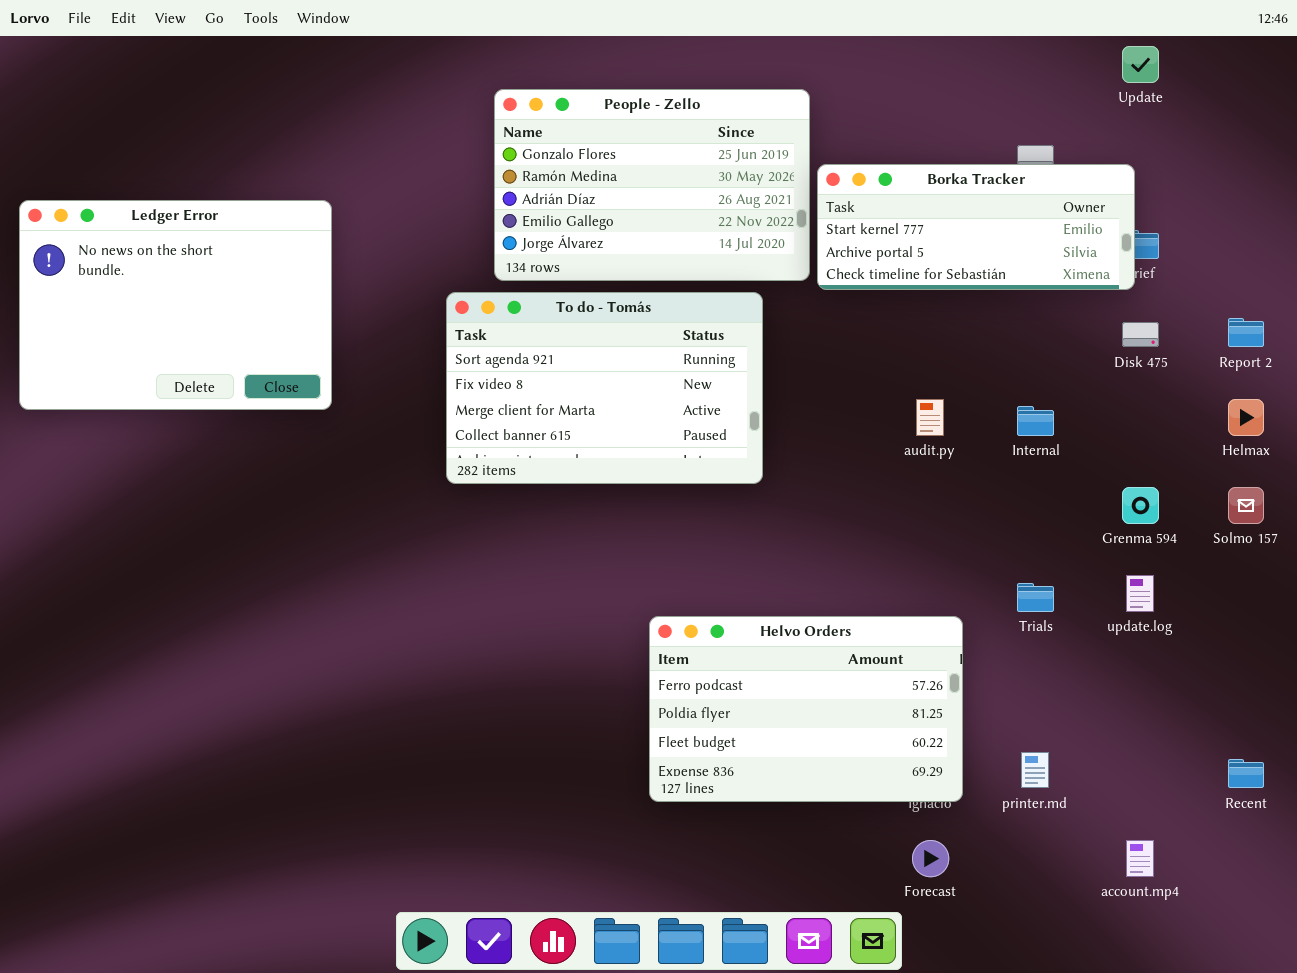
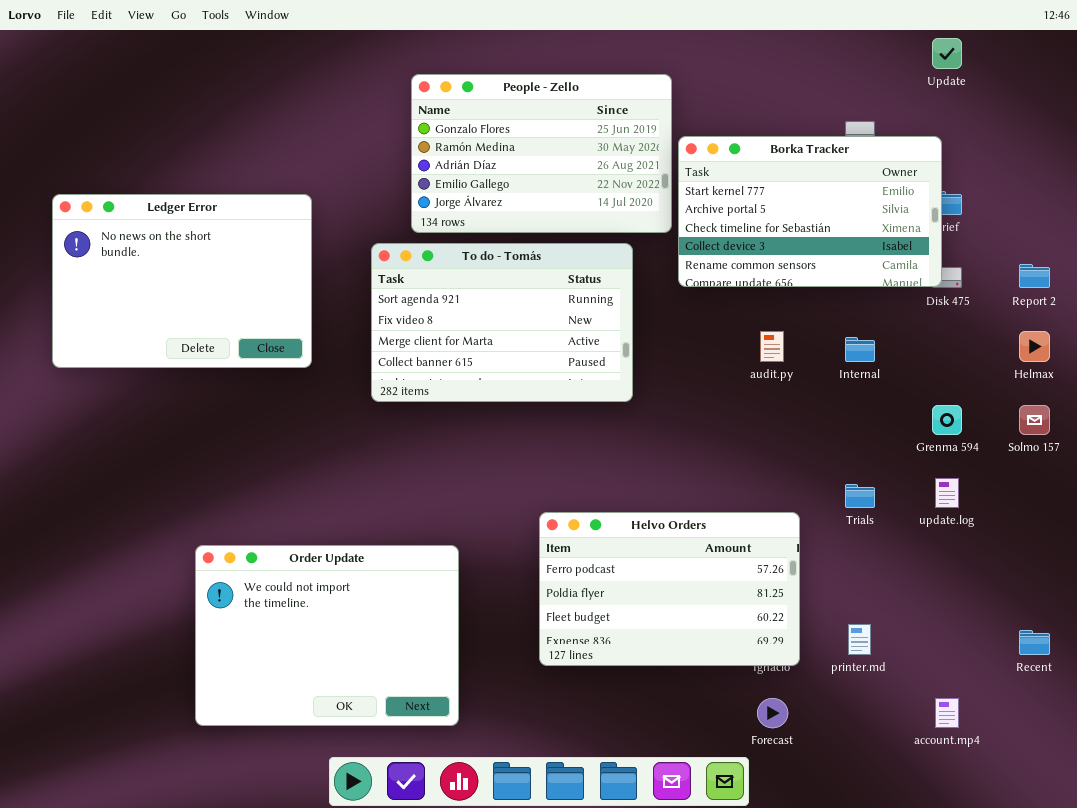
Borka Tracker: [817,164,1135,290] -> [678,136,942,287], resized
Ledger Error: [19,200,332,410] -> [52,194,312,368], moved
Order Update: none -> [195,545,459,726], opened

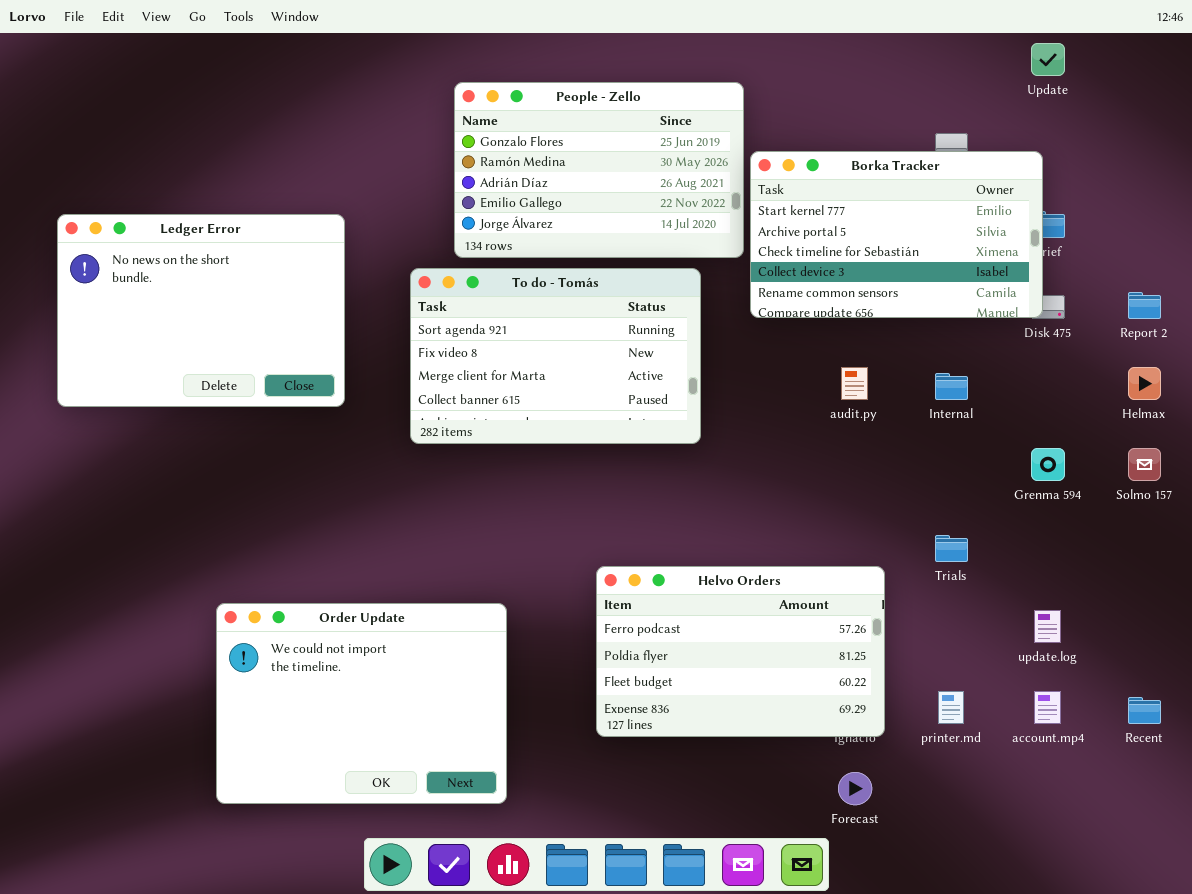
update.log: [935,478,959,508] -> [1034,610,1061,643], moved
account.mp4: [935,698,959,728] -> [1034,691,1061,724], moved

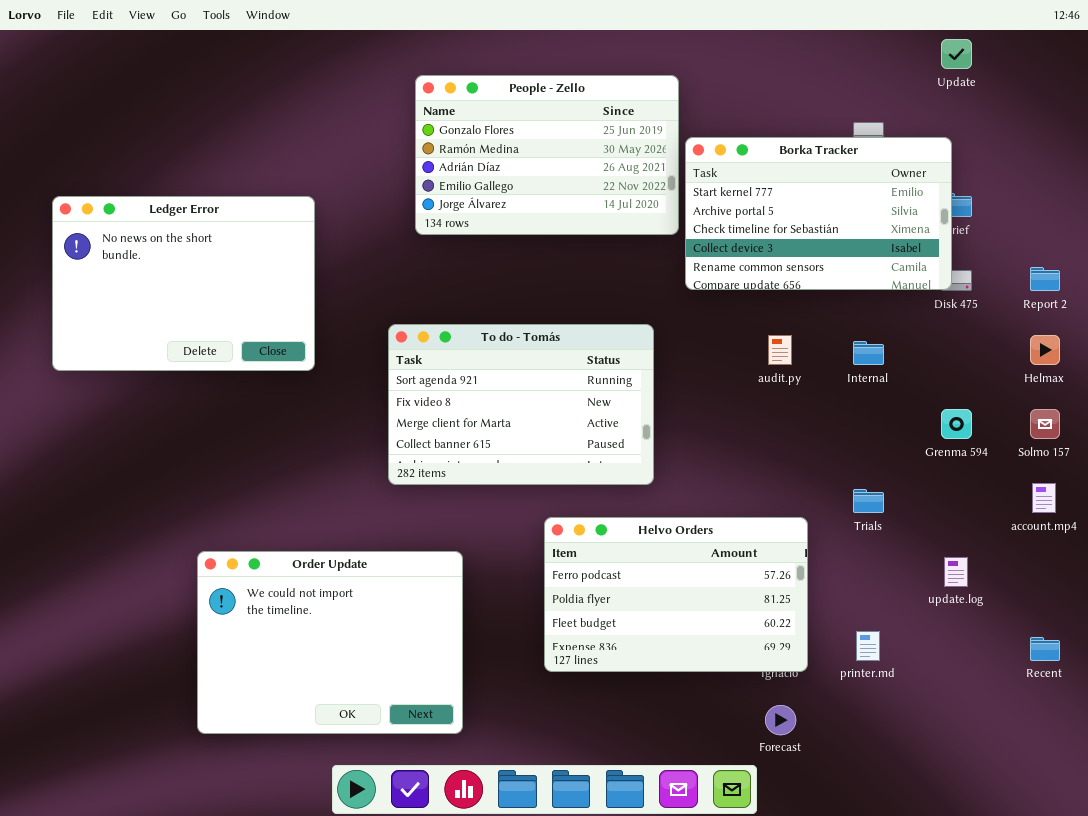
To do - Tomás: [410,268,701,444] -> [388,324,654,485], moved
account.mp4: [1034,691,1061,724] -> [1032,483,1056,513], moved

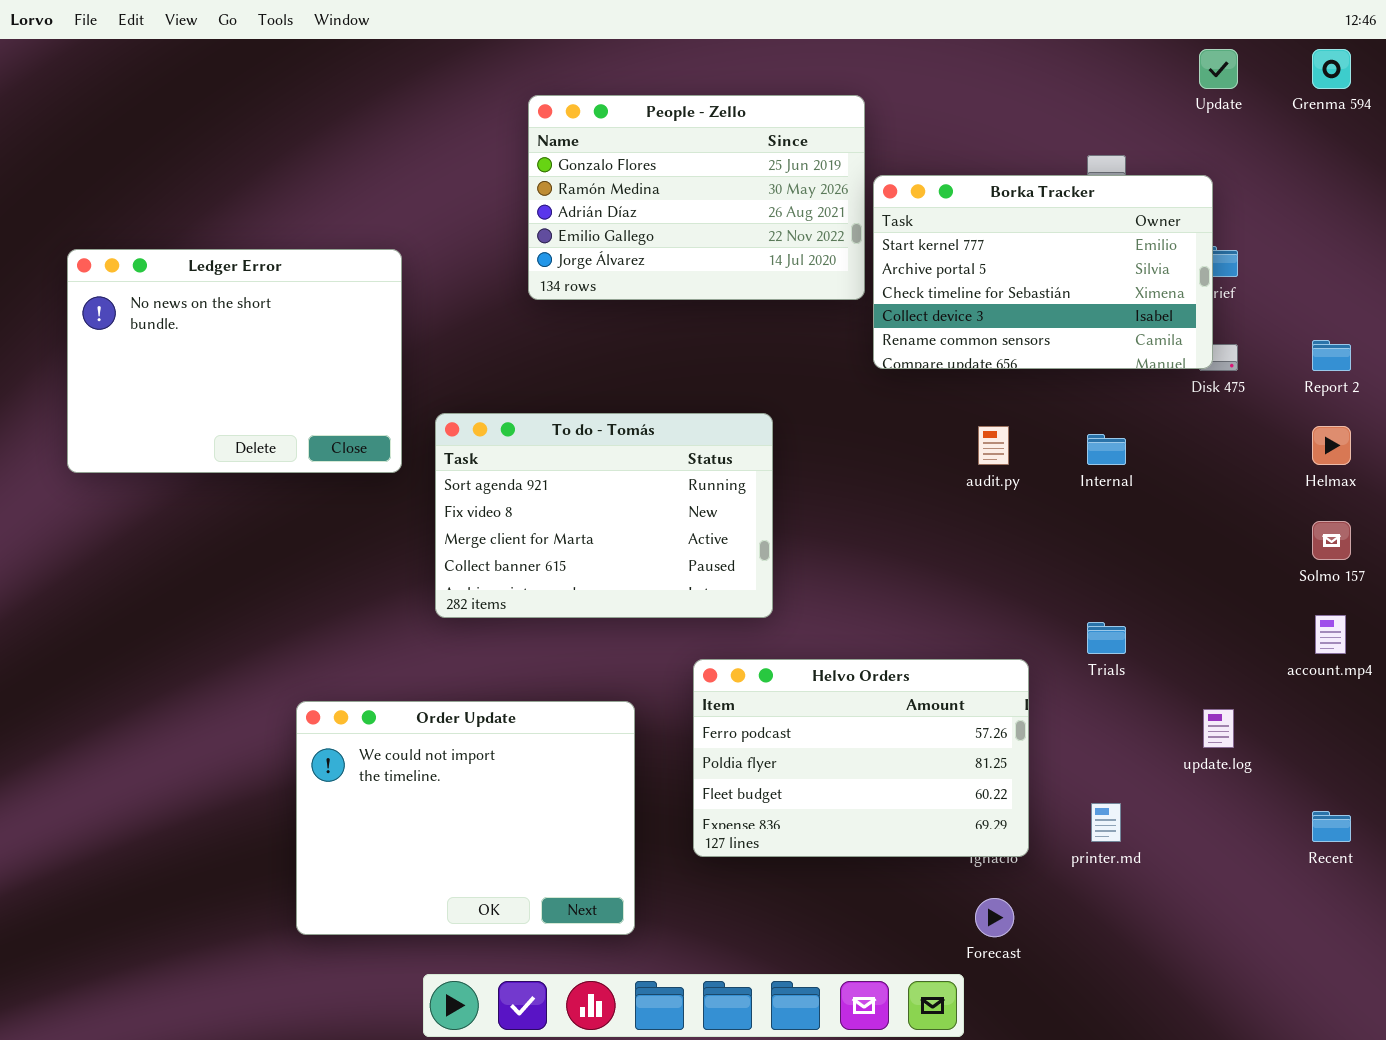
To do - Tomás: [388,324,654,485] -> [435,413,773,618], moved
Grenma 594: [941,409,972,439] -> [1312,49,1351,89], moved
Order Update: [197,551,463,734] -> [296,701,635,935], moved

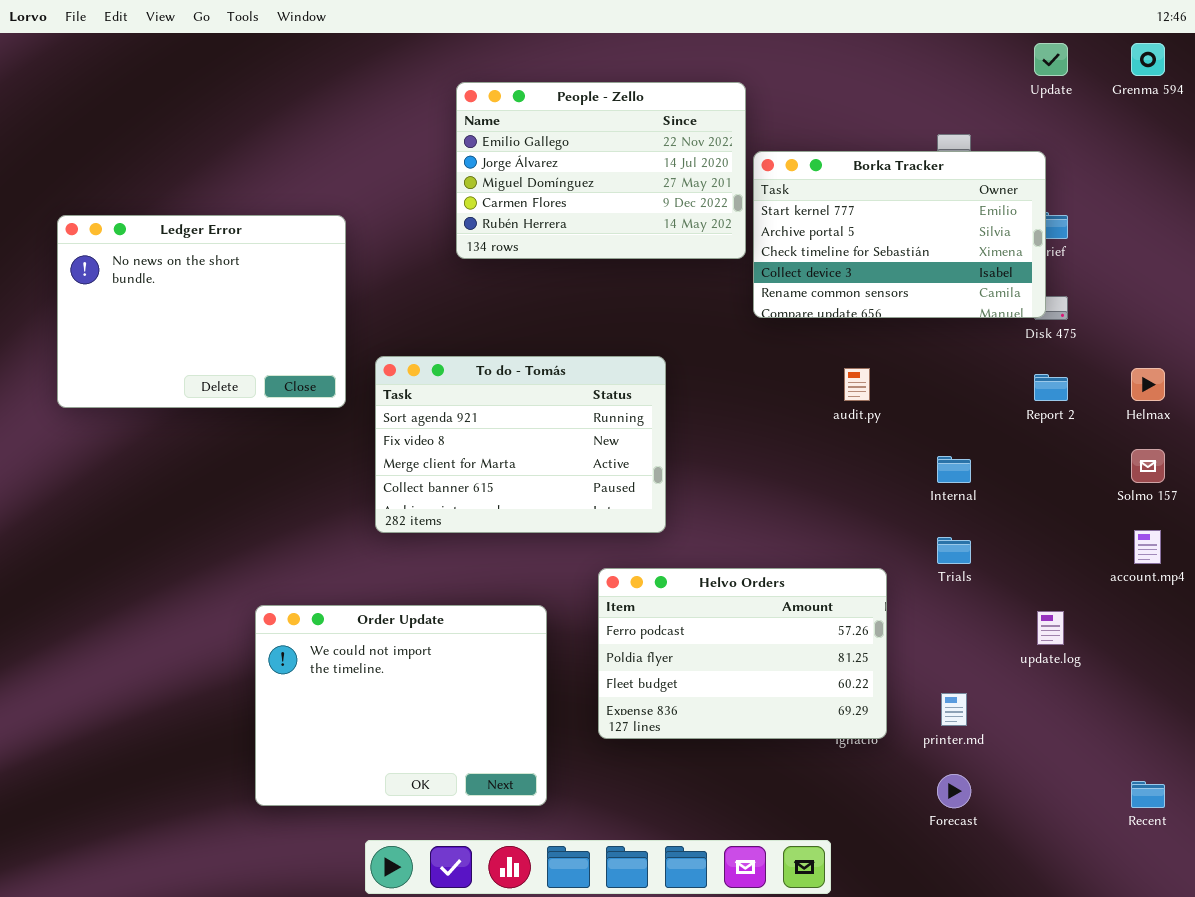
People - Zello: [528,95,865,300] -> [456,82,746,259], scrolled down 3 rows
Report 2: [1312,340,1351,371] -> [1034,374,1068,401], moved
Internal: [1087,434,1126,465] -> [937,456,971,483], moved
Recent: [1312,811,1351,842] -> [1131,781,1165,808], moved
Forecast: [975,898,1014,937] -> [937,774,971,808], moved

